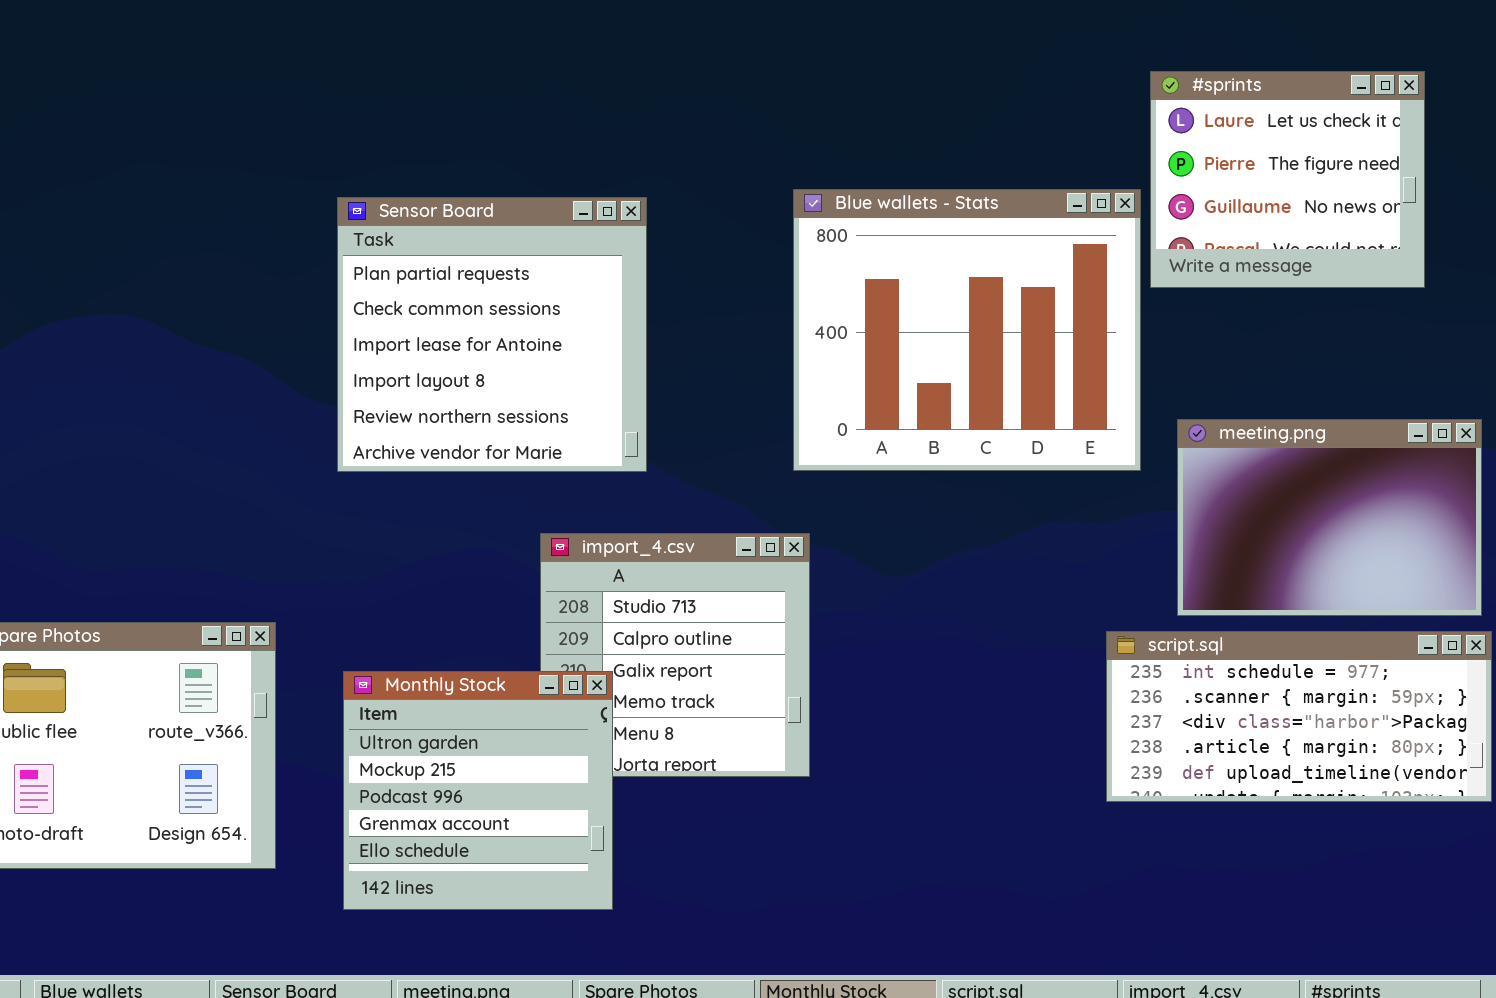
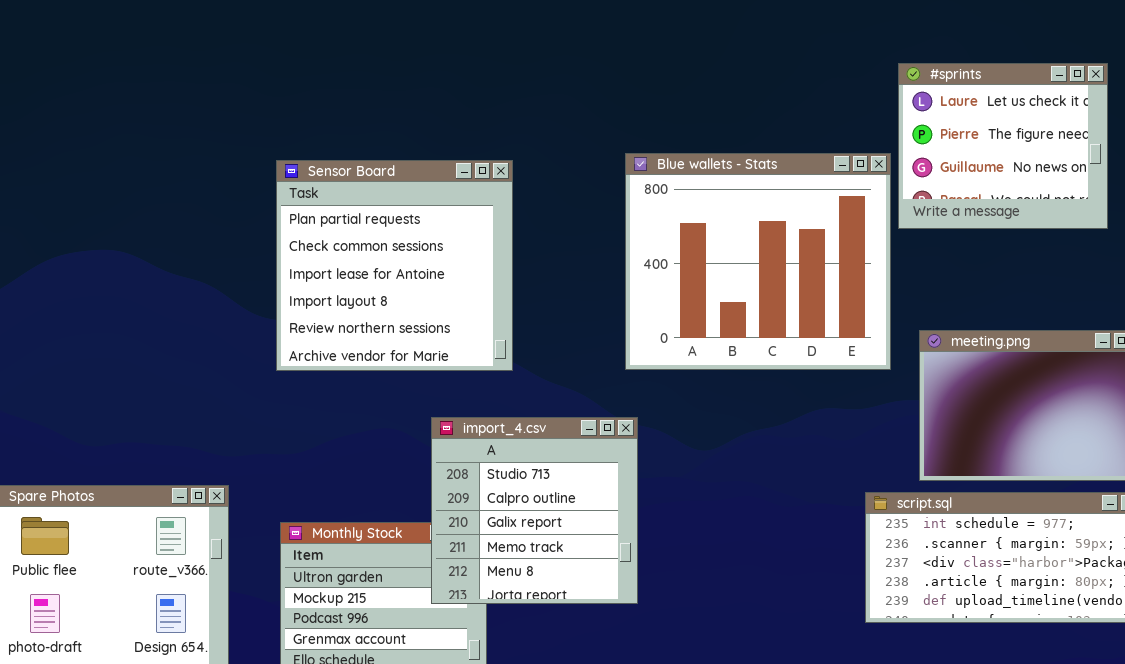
import_4.csv: [540,533,810,777] -> [431,417,638,604], raised

